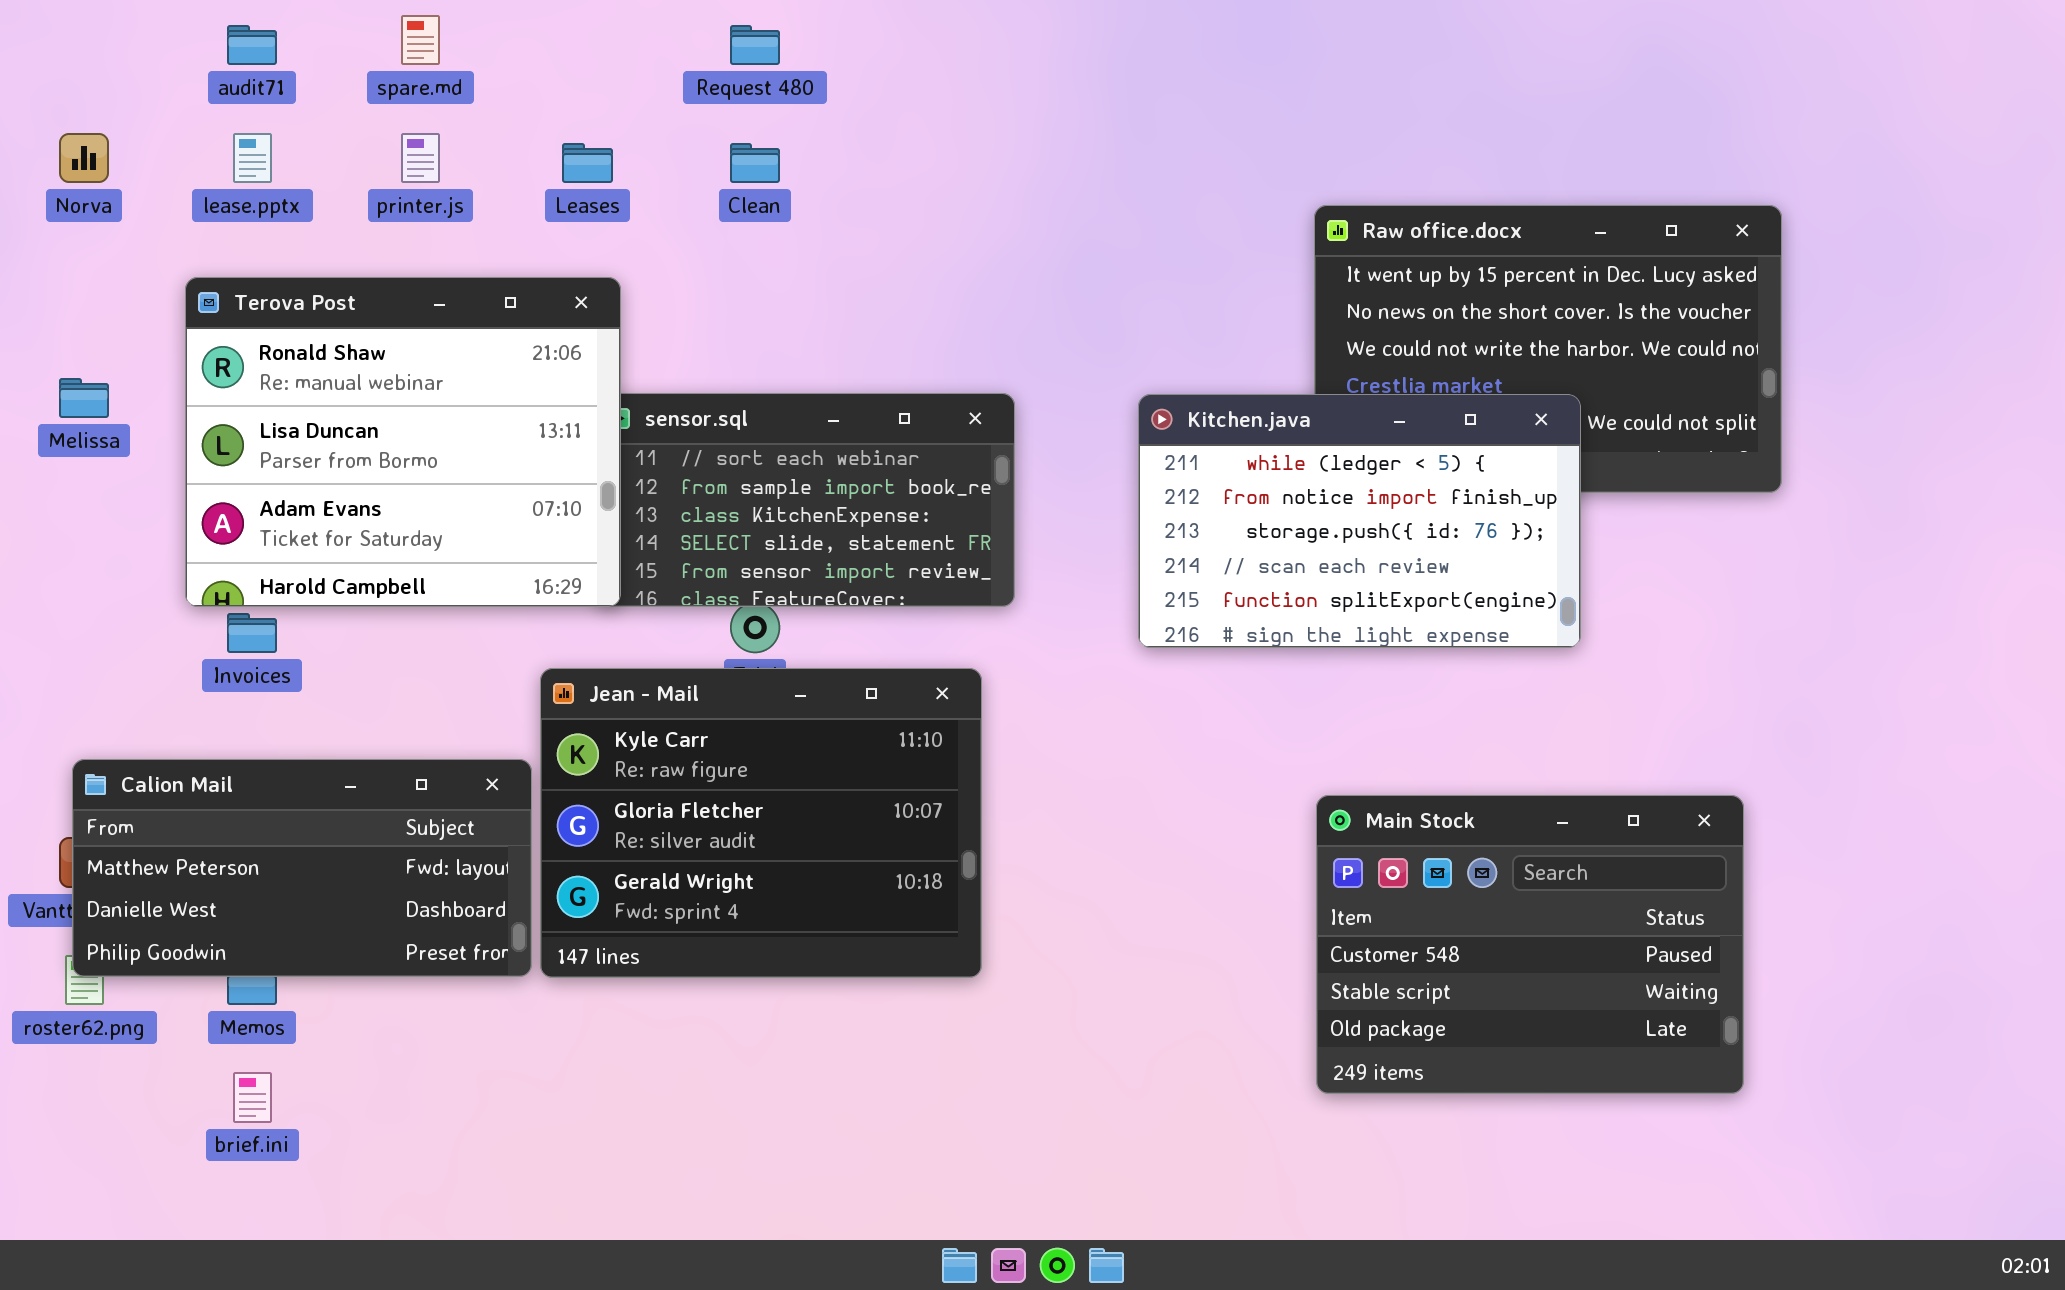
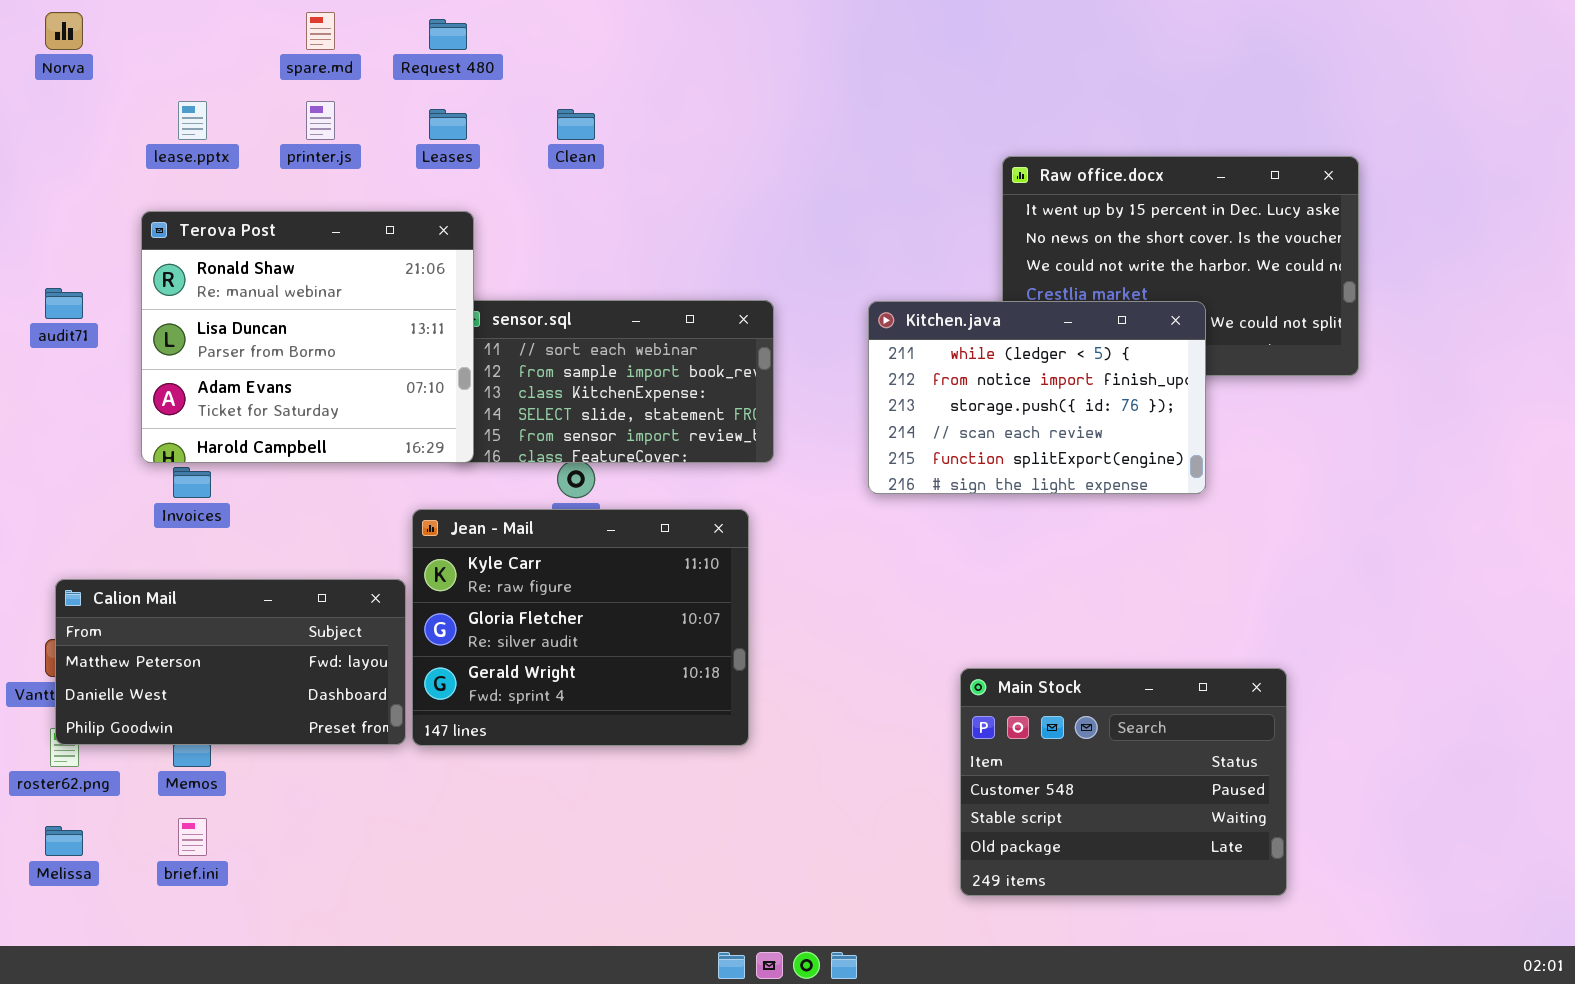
audit71: [227,25,277,65] -> [45,288,83,319], moved
Request 480: [730,25,780,65] -> [429,19,467,50], moved
Norva: [59,133,109,183] -> [45,12,83,50], moved
Melissa: [59,378,109,418] -> [45,826,83,856], moved
Main Stock: [1316,795,1744,1094] -> [960,668,1287,896], moved

